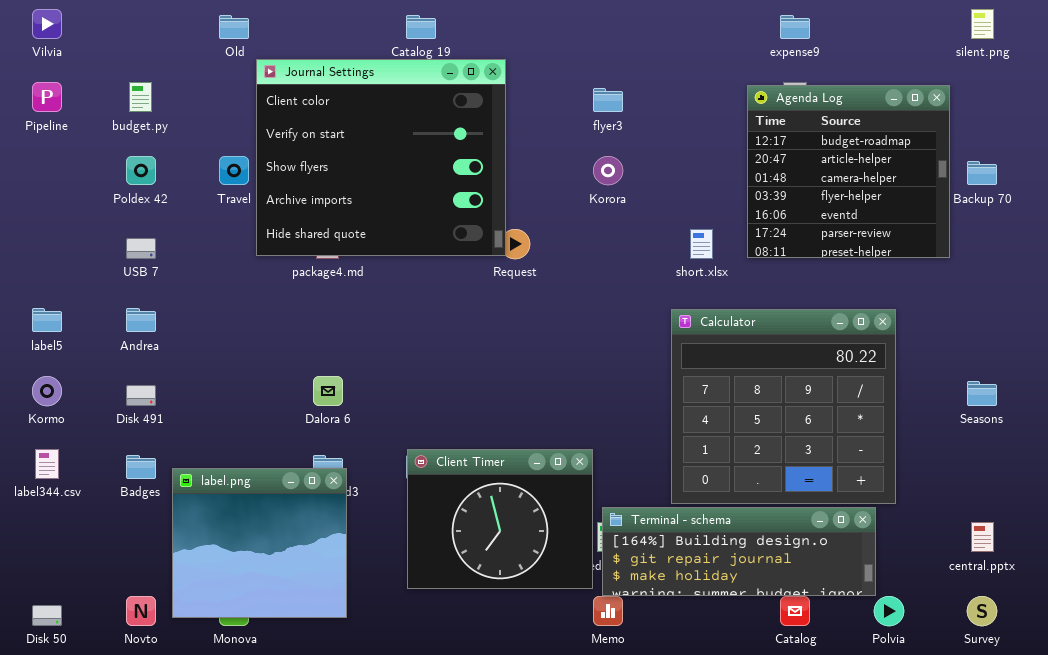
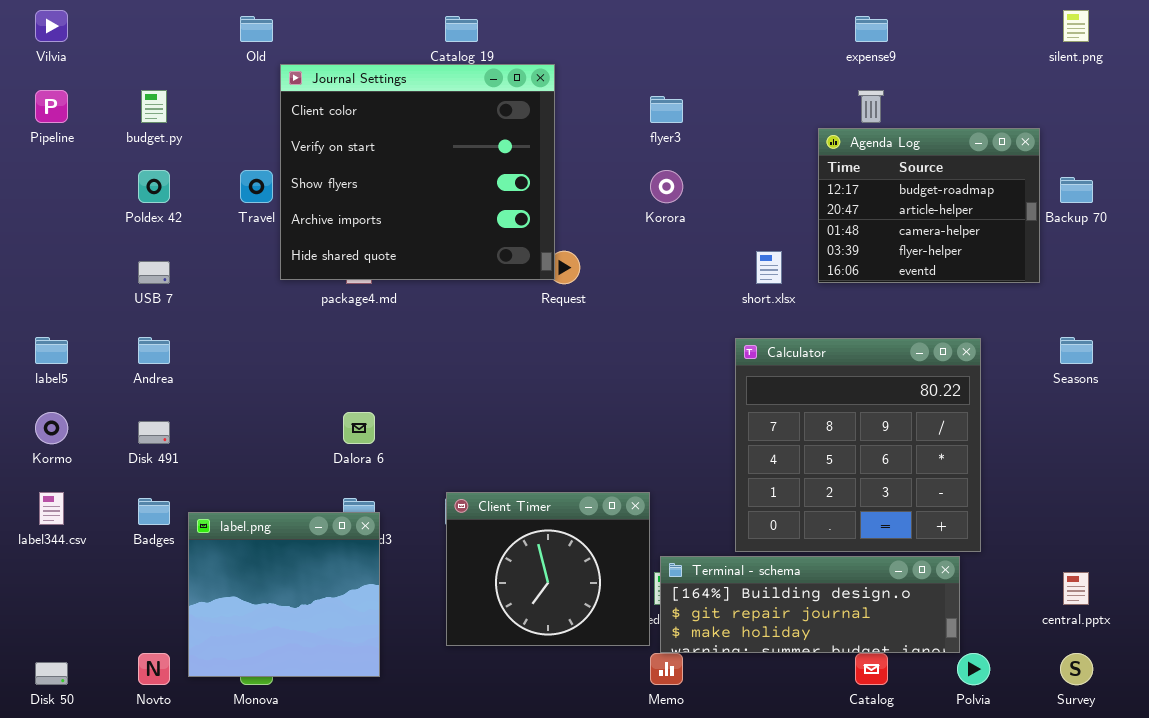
Agenda Log: [747,85,950,258] -> [818,128,1040,283], resized
Seasons: [967,381,997,406] -> [1060,337,1093,364], moved

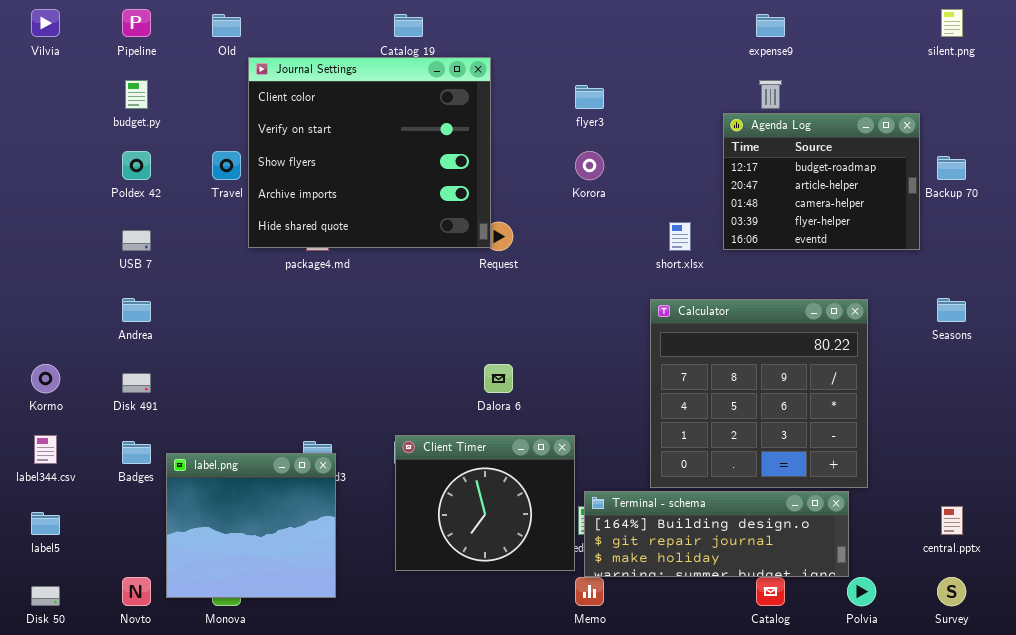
Pipeline: [35,90,68,123] -> [122,9,151,37], moved
label5: [35,337,68,364] -> [31,512,60,535], moved
Dalora 6: [343,412,375,444] -> [484,364,513,393], moved

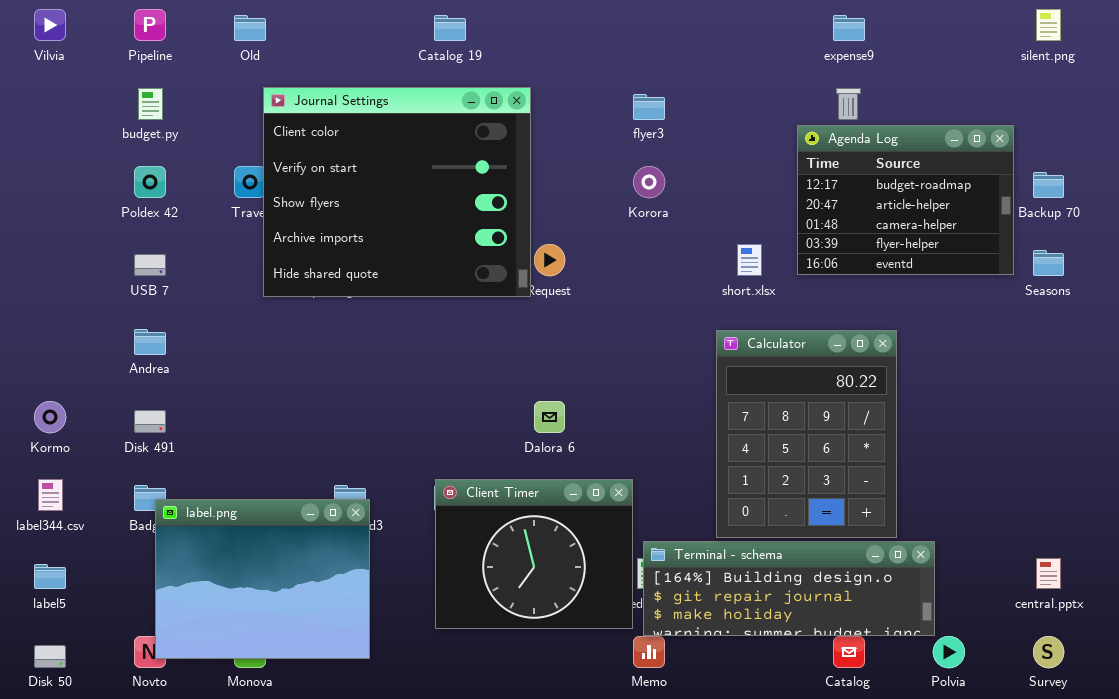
Journal Settings: [248,57,491,248] -> [263,87,531,297], moved
Seasons: [937,298,966,322] -> [1033,250,1064,276], moved
Calculator: [650,299,868,488] -> [716,330,897,538], resized
label.png: [166,453,336,598] -> [155,499,370,659], resized

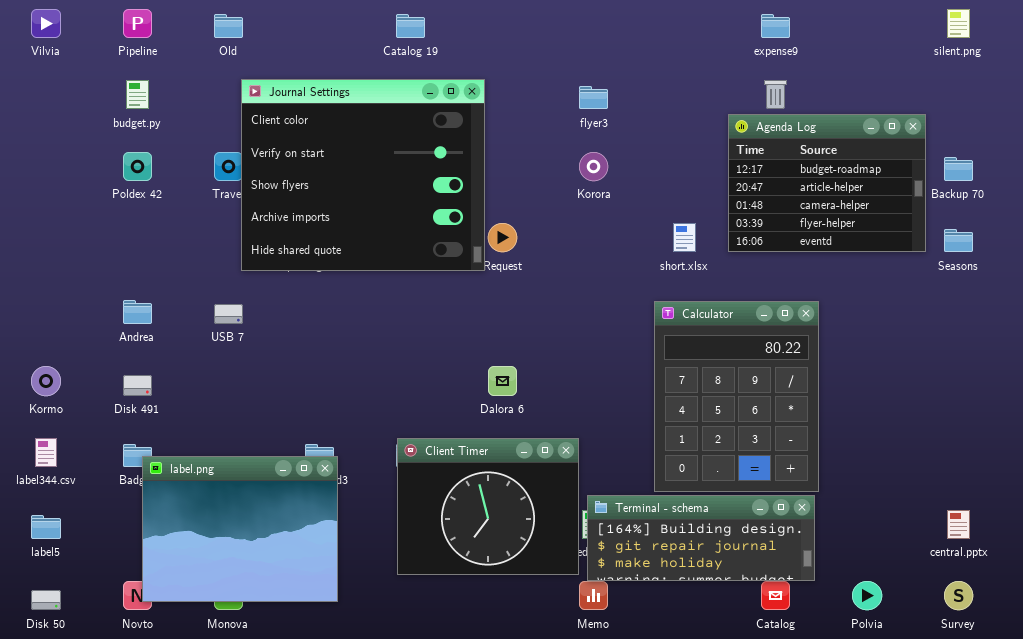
USB 7: [134,254,166,276] -> [214,304,243,324], moved
Terminal - schema: [643,541,935,636] -> [587,495,815,581], resized

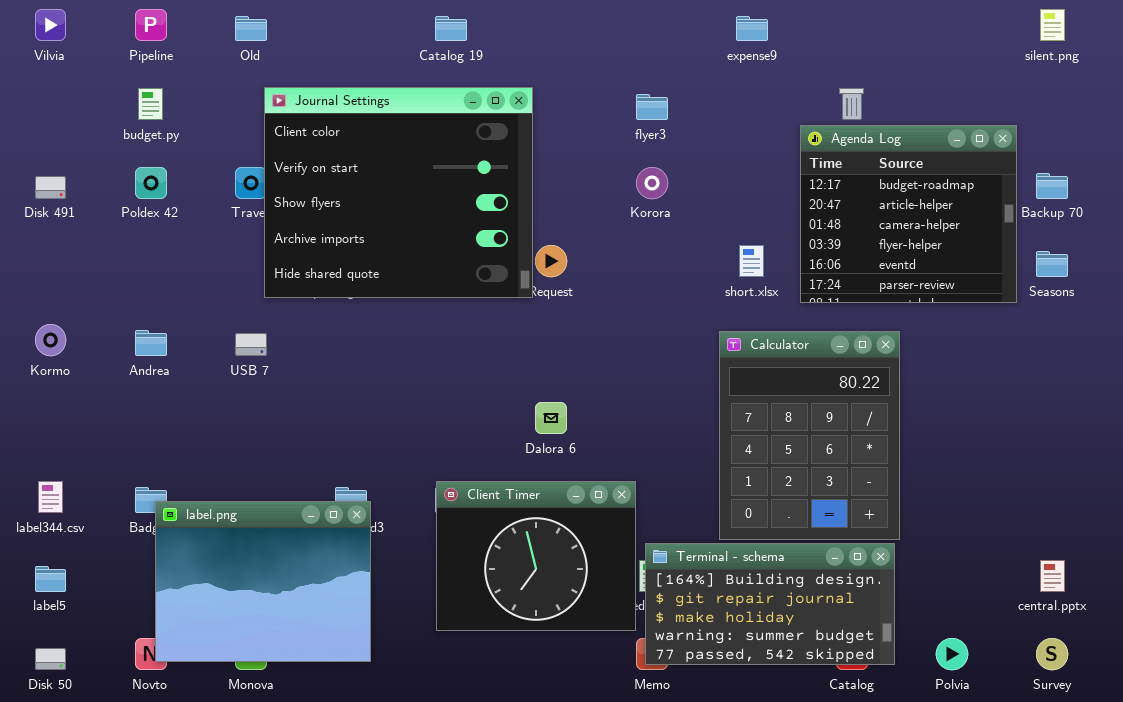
expense9: [761,14,790,38] -> [736,16,768,41], moved
Agenda Log: [728,114,926,252] -> [800,125,1017,303], resized
Kormo: [31,366,61,396] -> [35,324,66,356], moved
Disk 491: [123,375,152,396] -> [35,176,66,199], moved
Terminal - schema: [587,495,815,581] -> [645,543,895,665], resized

